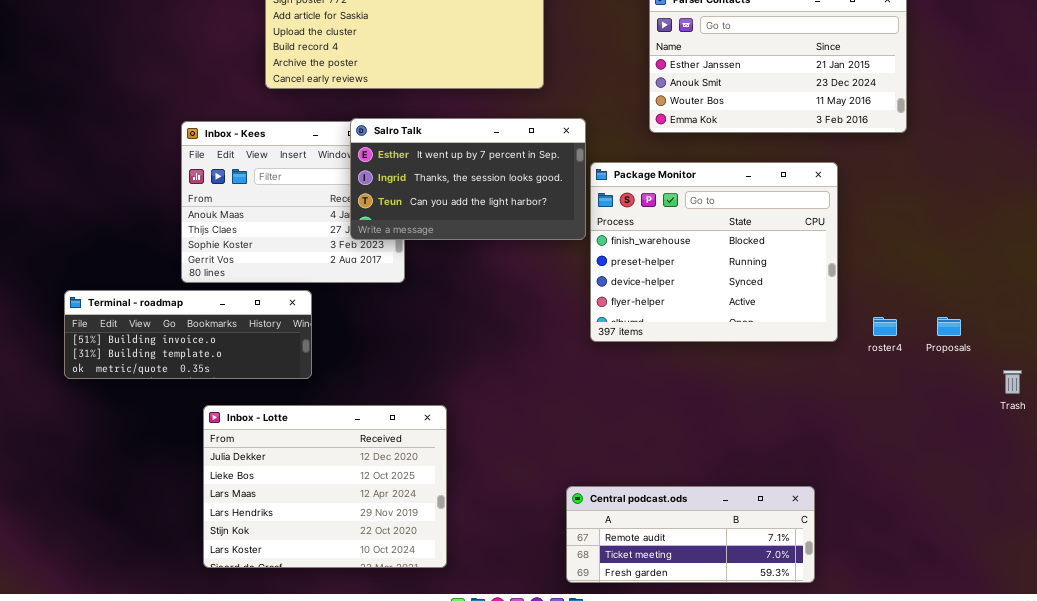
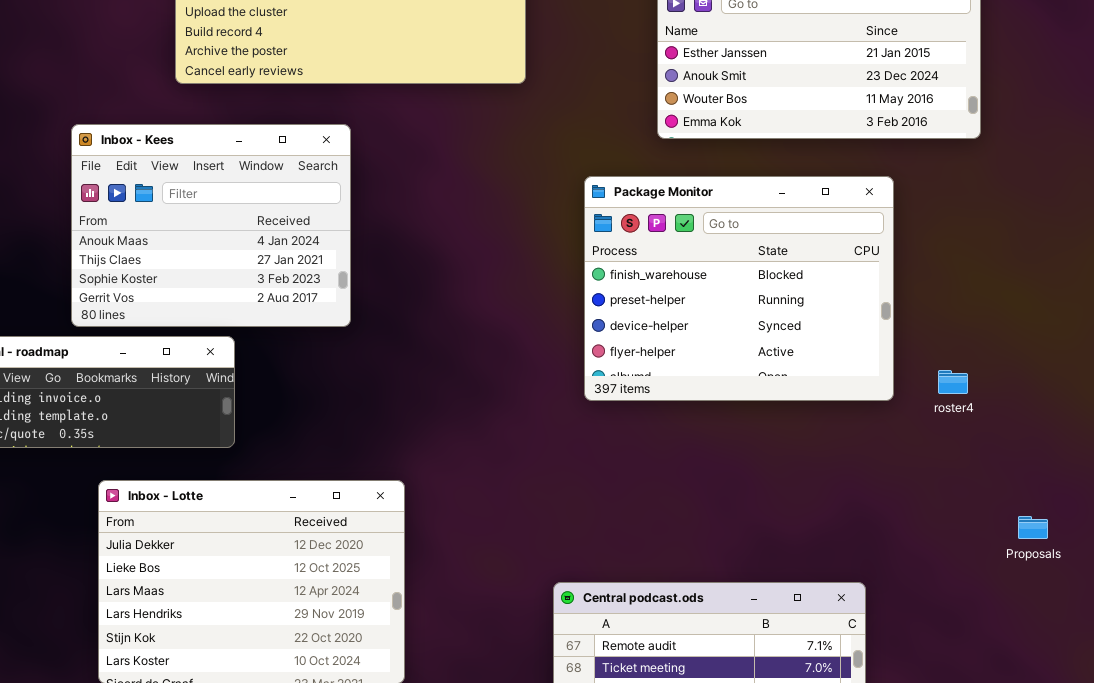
Salro Talk: [350,118,586,240] -> none, closed
Proposals: [937,317,961,336] -> [1018,516,1048,539], moved

